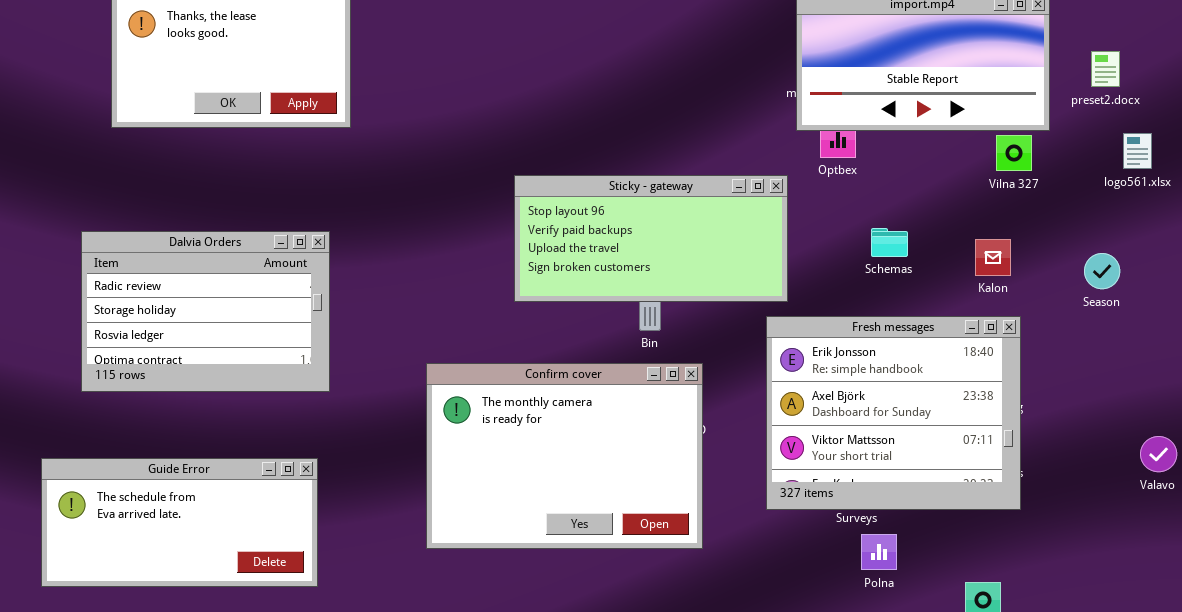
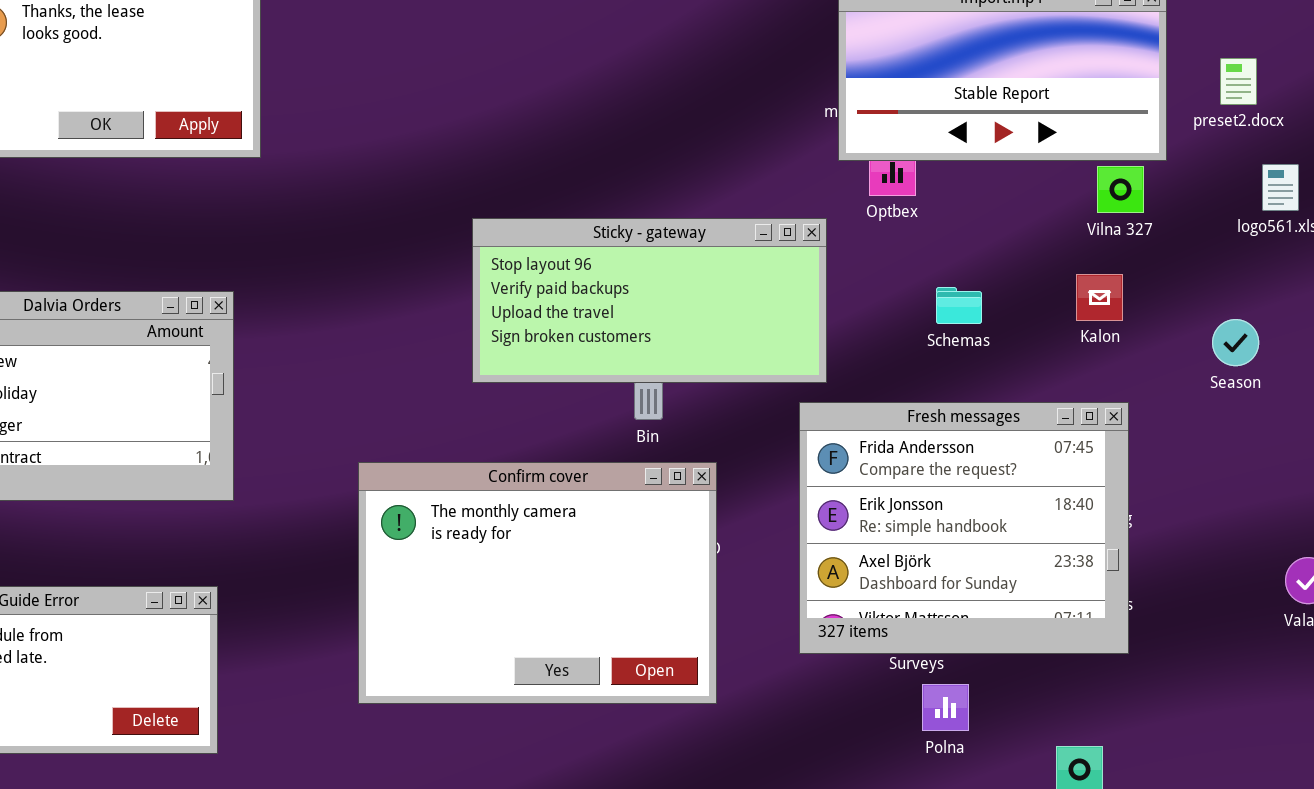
Kalon: [975,239,1011,276] -> [1076,274,1123,321], moved
Fresh messages: [766,316,1021,510] -> [799,402,1129,654], scrolled up 1 row

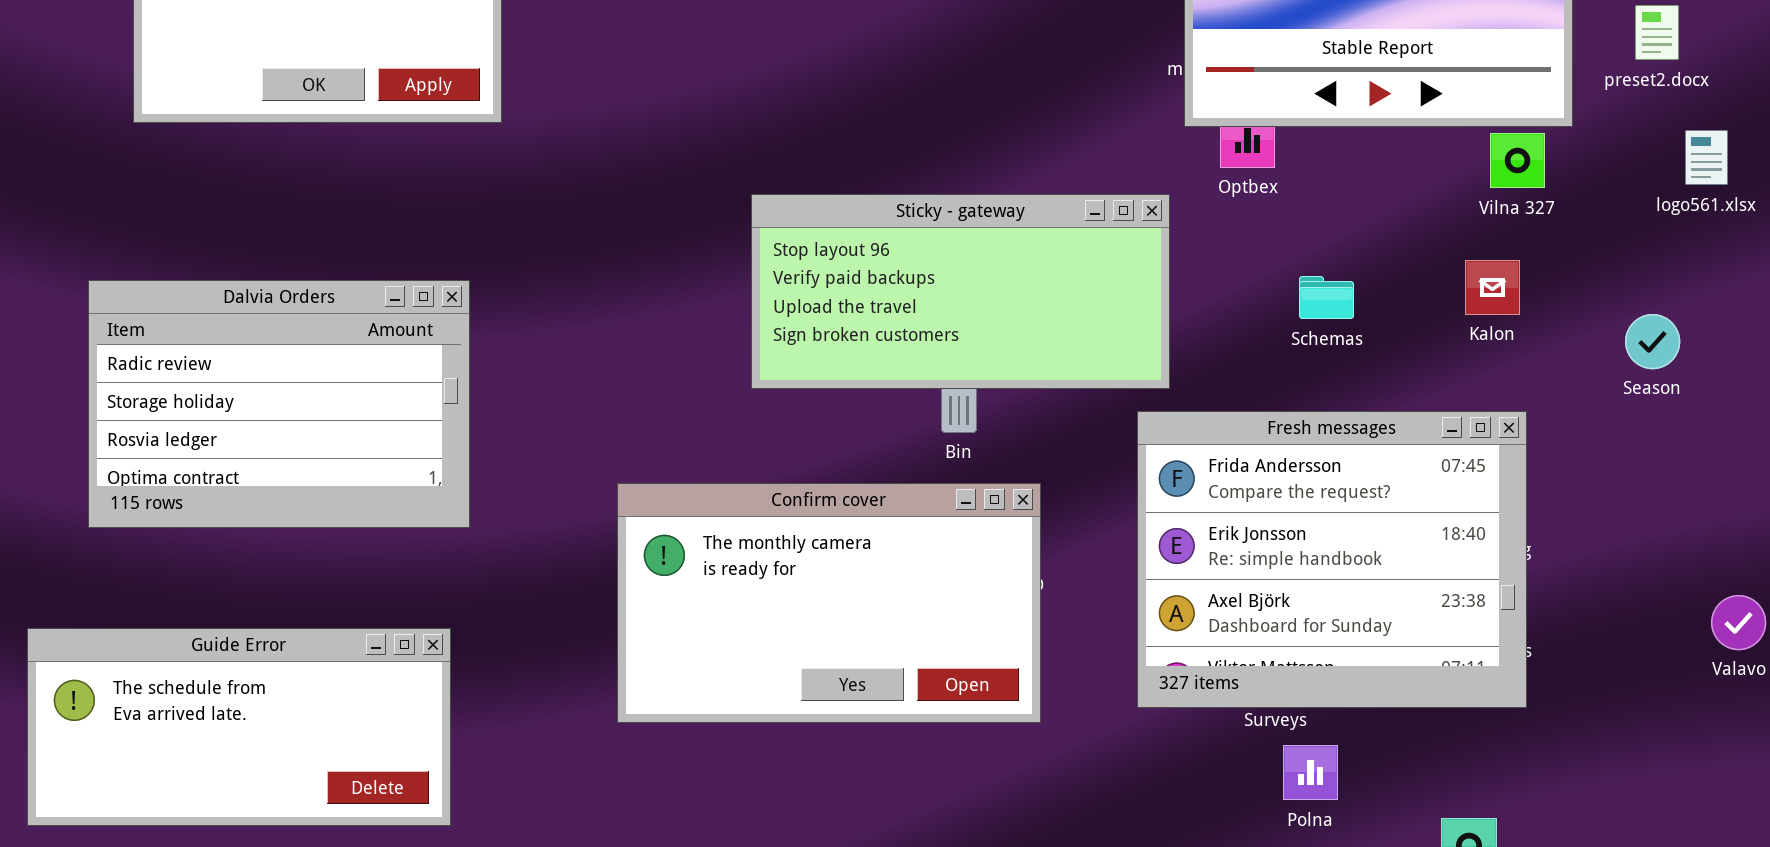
Confirm cover: [358,462,717,704] -> [617,483,1041,723], resized

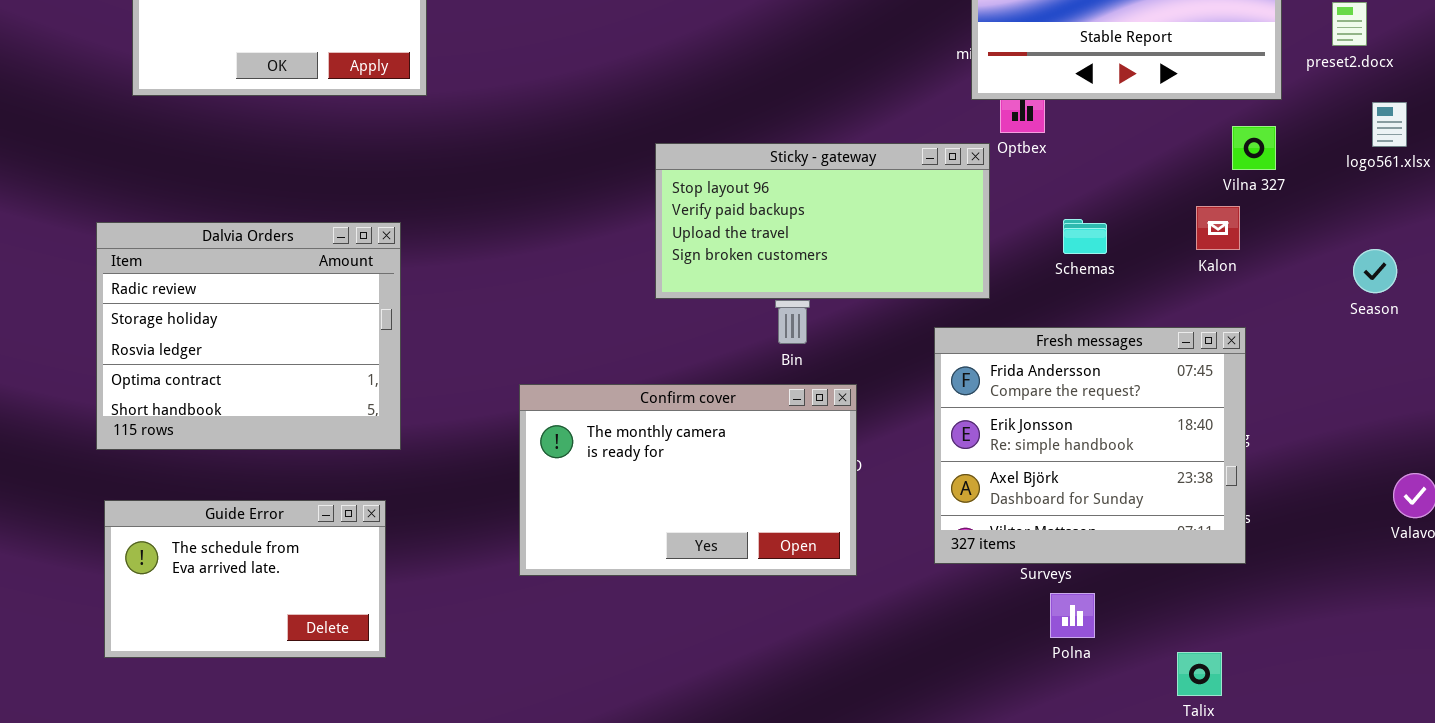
Vilna 327: [1490,133,1545,188] -> [1232,126,1276,170], moved
Sticky - gateway: [751,194,1170,389] -> [655,143,990,299], moved
Dalvia Orders: [88,280,470,528] -> [96,222,401,450], resized
Season: [1625,314,1680,369] -> [1353,249,1397,293], moved
Guide Error: [27,628,451,826] -> [104,500,386,658], resized

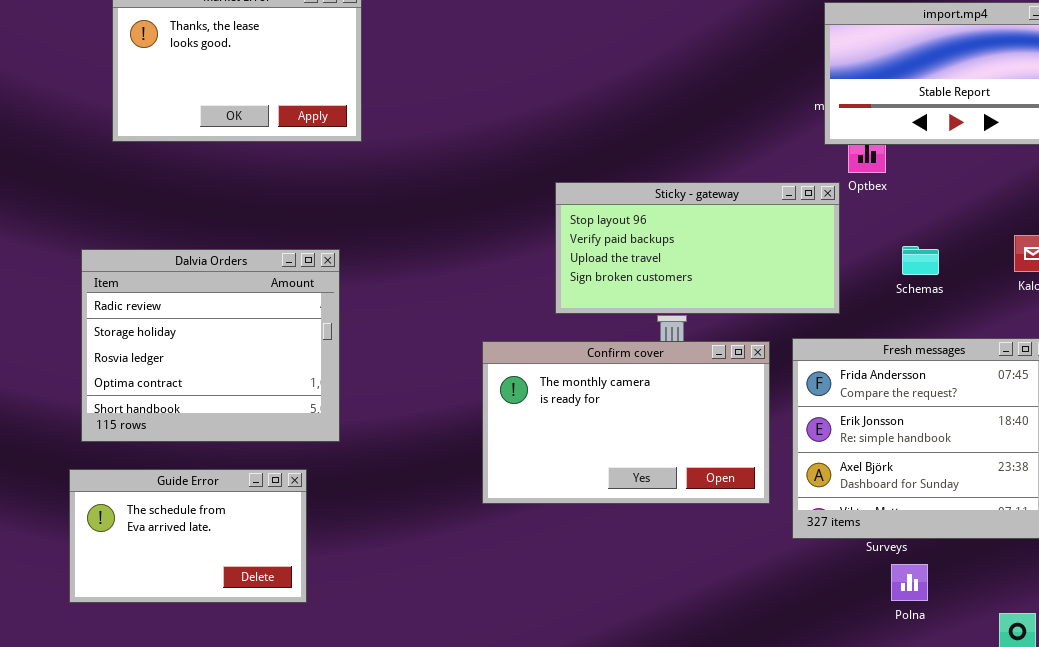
Confirm cover: [519,384,857,576] -> [482,341,770,504], moved
Guide Error: [104,500,386,658] -> [69,469,307,603], moved

